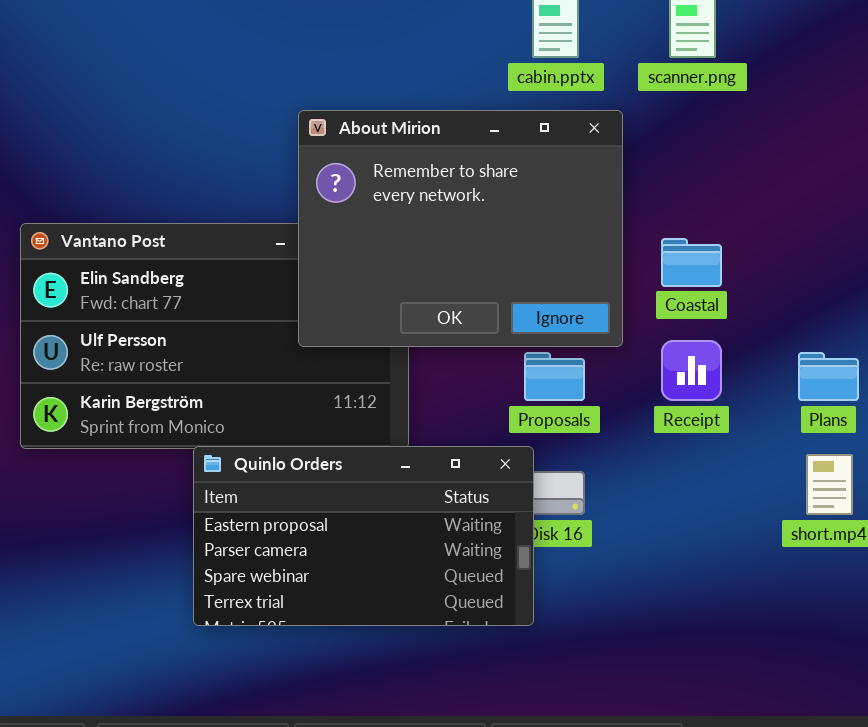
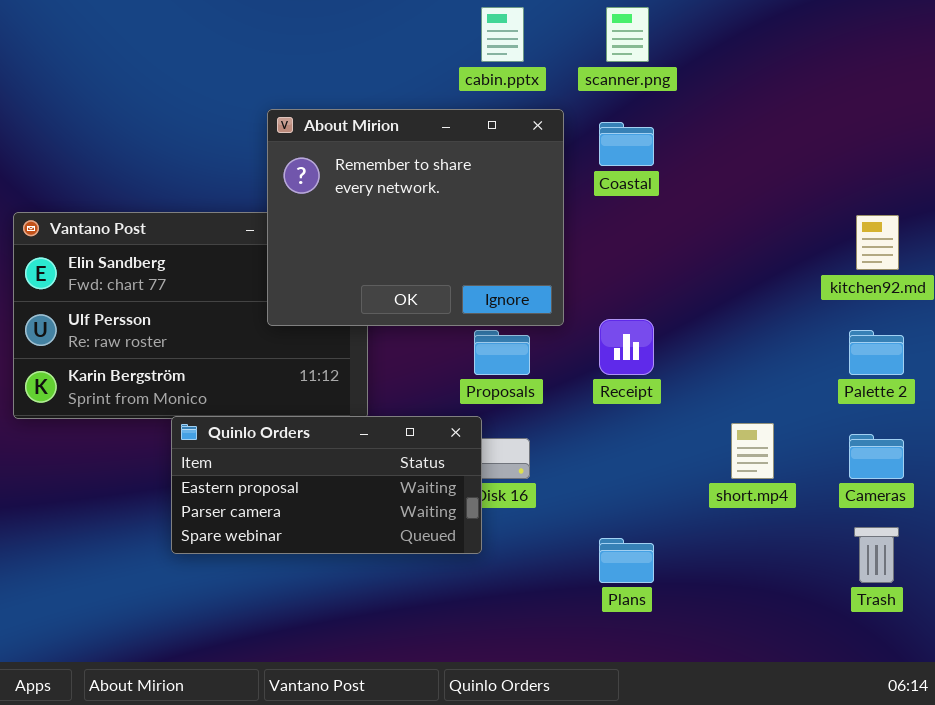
Coastal: [661,238,722,287] -> [599,122,654,166], moved
Plans: [798,352,859,401] -> [599,538,654,583], moved
Quinlo Orders: [193,446,534,626] -> [171,416,482,554], resized

